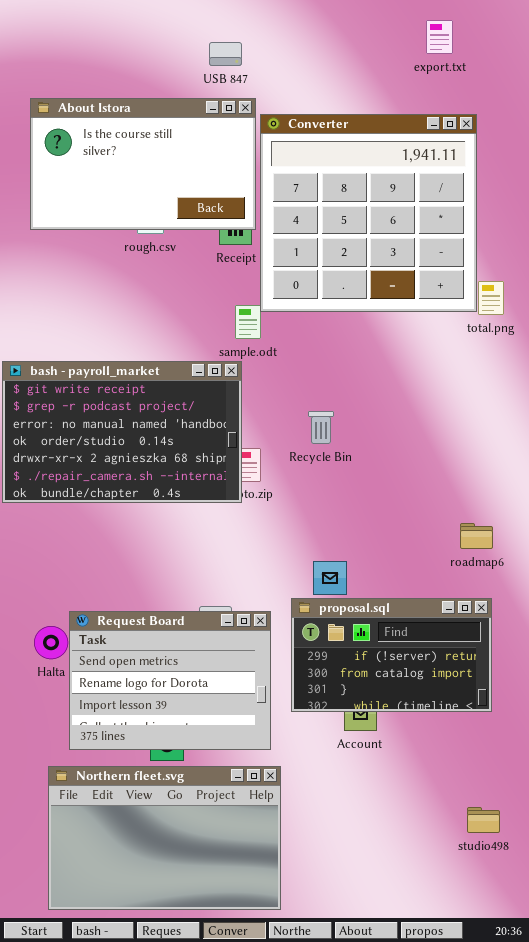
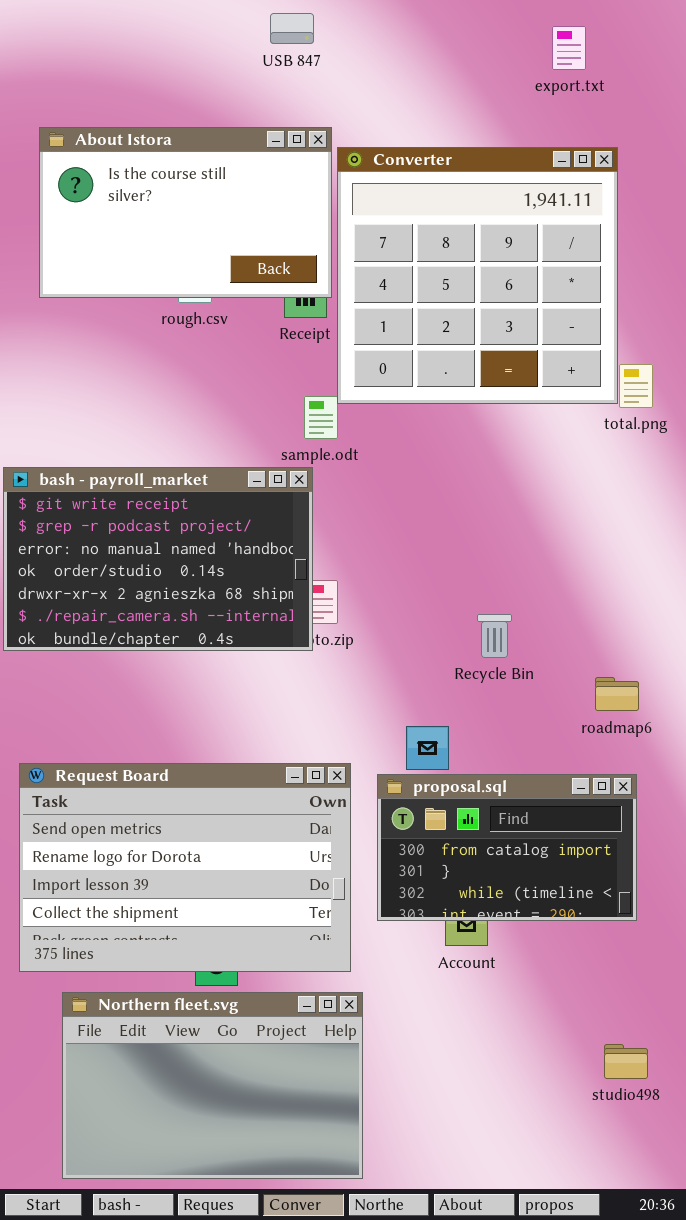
USB 847: [209,42,242,66] -> [270,13,314,44], moved
Recycle Bin: [308,411,334,444] -> [477,614,512,658], moved
proposal.sql: [291,598,492,712] -> [377,774,637,921], scrolled down 1 row
Request Board: [69,611,271,750] -> [19,763,351,972], resized

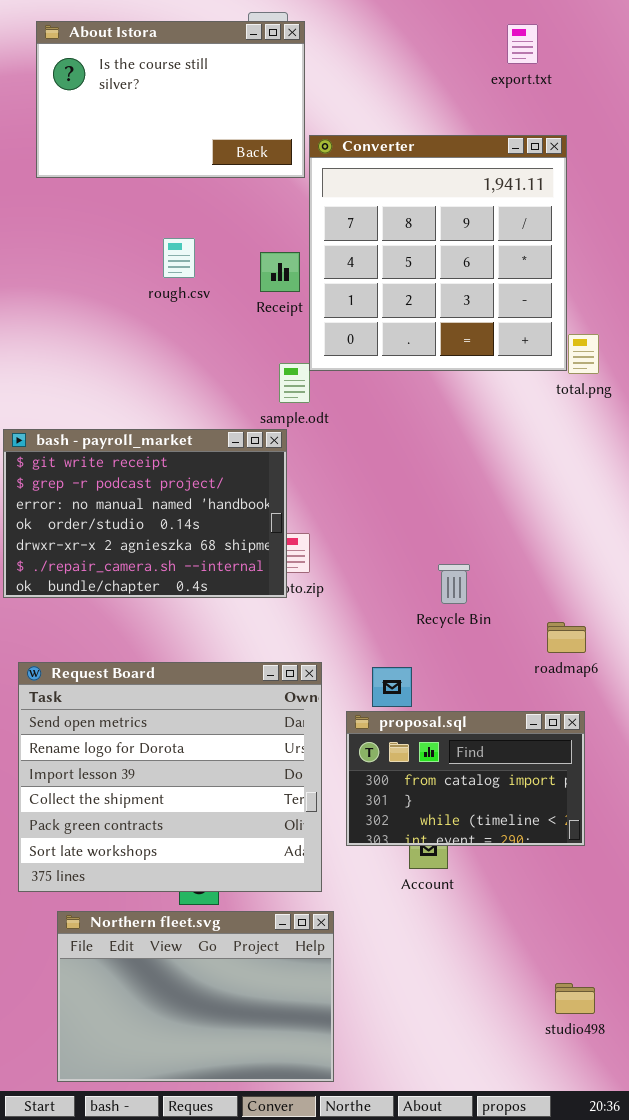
About Istora: [39,127,332,298] -> [36,21,305,178], moved
Request Board: [19,763,351,972] -> [18,662,322,892], resized
studio498: [604,1044,648,1079] -> [555,983,595,1014], moved

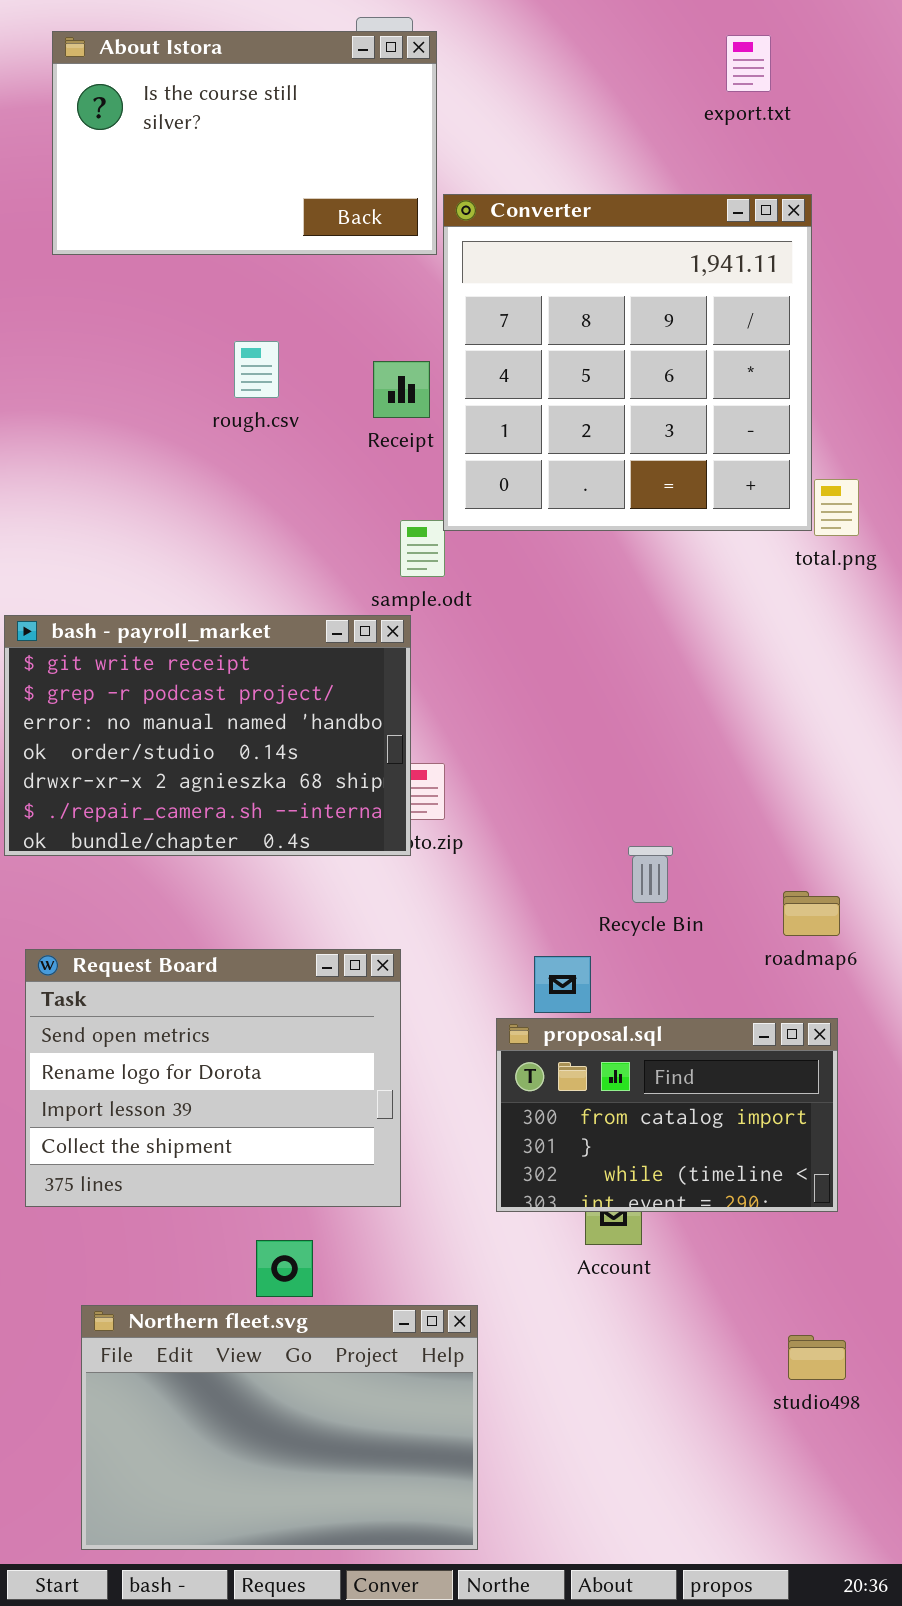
Recycle Bin: [438,564,470,604] -> [628,846,673,903], moved
Request Board: [18,662,322,892] -> [25,949,401,1207], resized
studio498: [555,983,595,1014] -> [788,1335,846,1380], moved

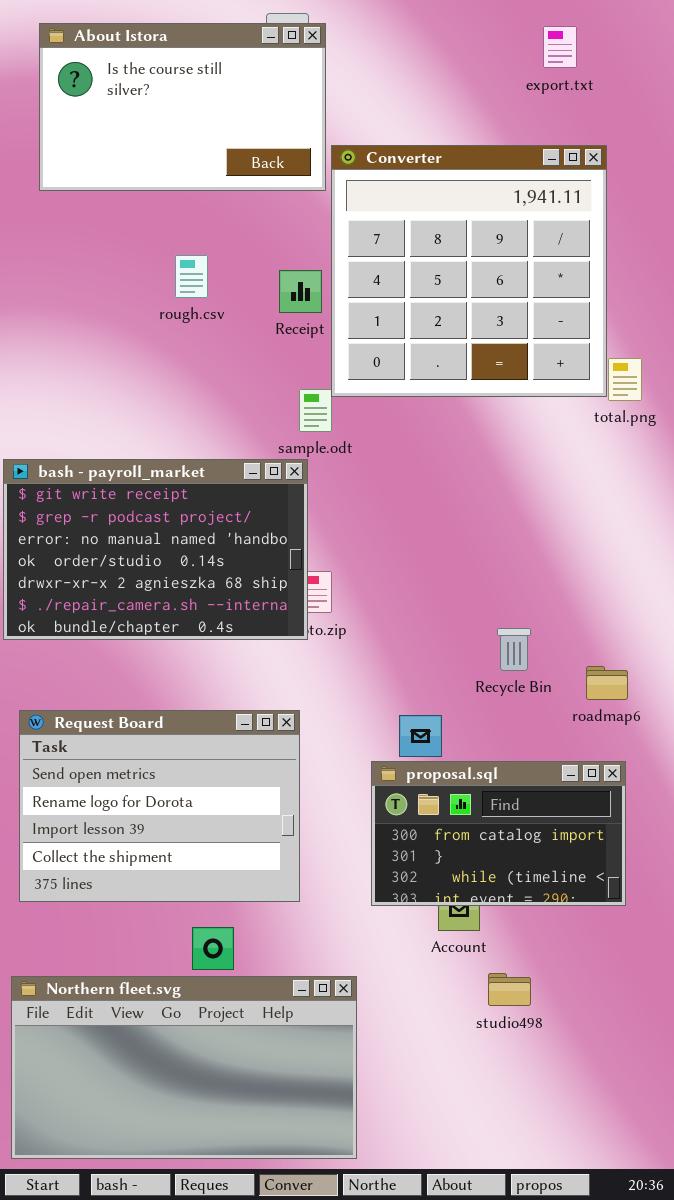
Recycle Bin: [628,846,673,903] -> [497,628,531,671], moved
Northern fleet.svg: [81,1305,478,1550] -> [11,976,357,1159], resized
studio498: [788,1335,846,1380] -> [488,973,531,1006], moved

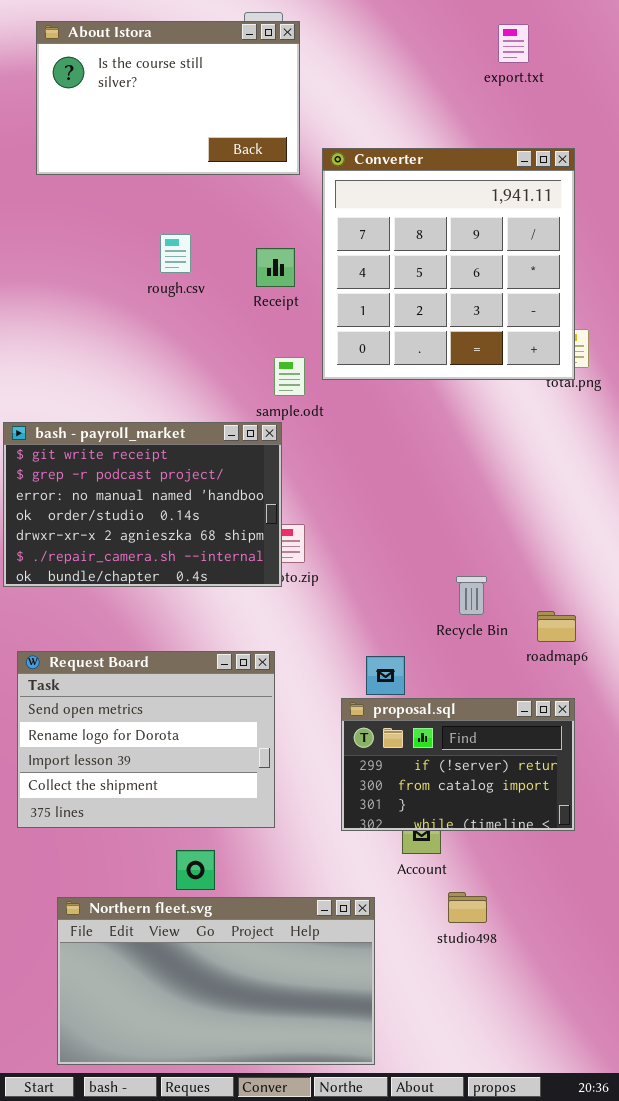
Converter: [331,145,607,397] -> [322,148,575,380], moved
proposal.sql: [371,761,626,906] -> [341,698,575,831], scrolled up 1 row
Northern fleet.svg: [11,976,357,1159] -> [57,897,375,1065], moved

